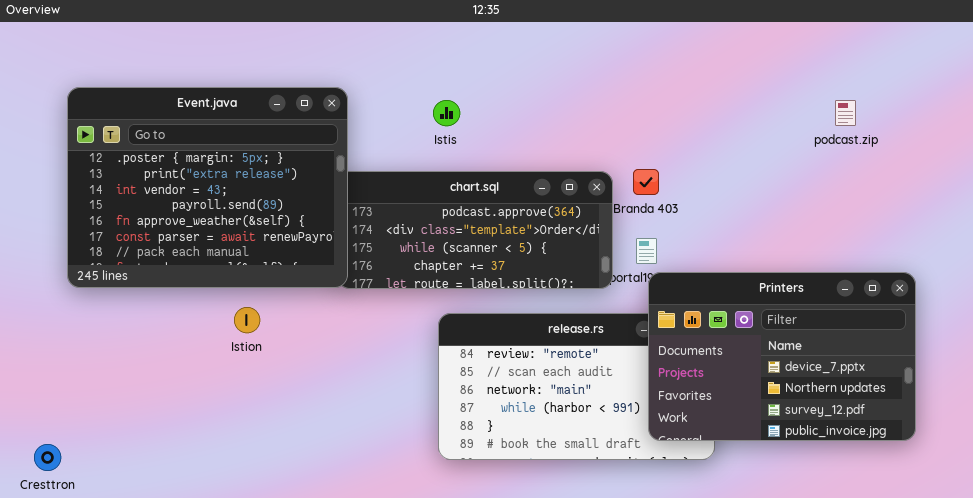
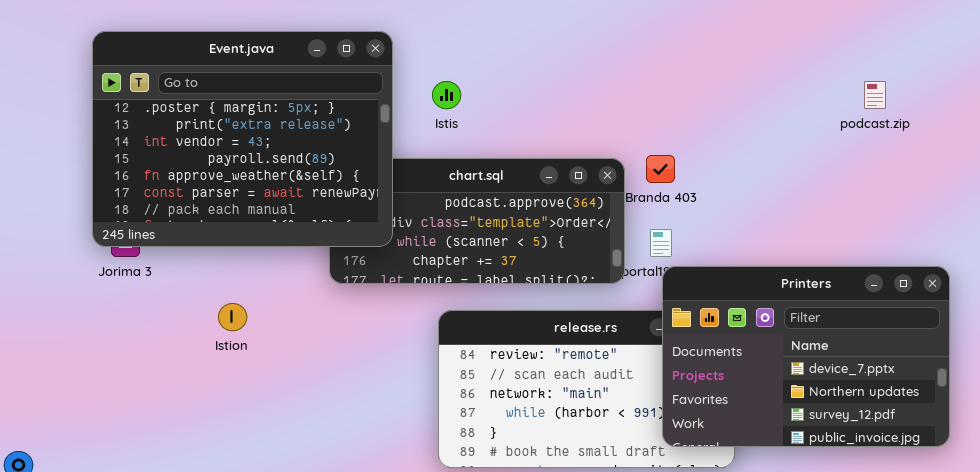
Event.java: [67,87,348,288] -> [92,31,393,247], moved

